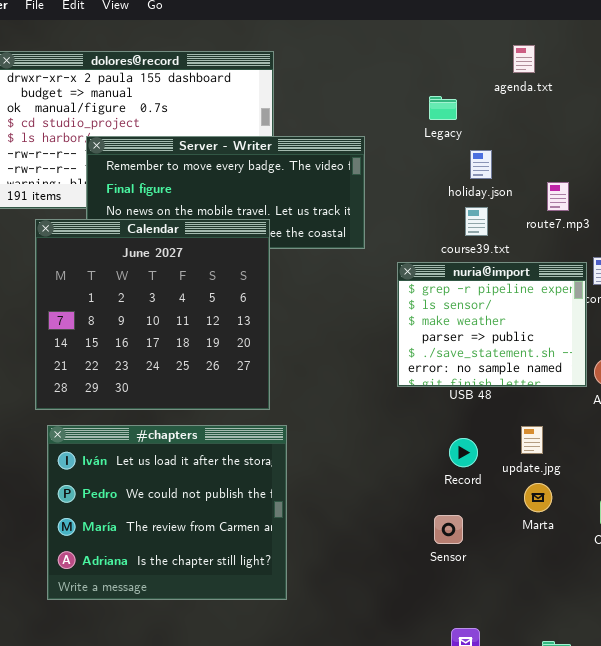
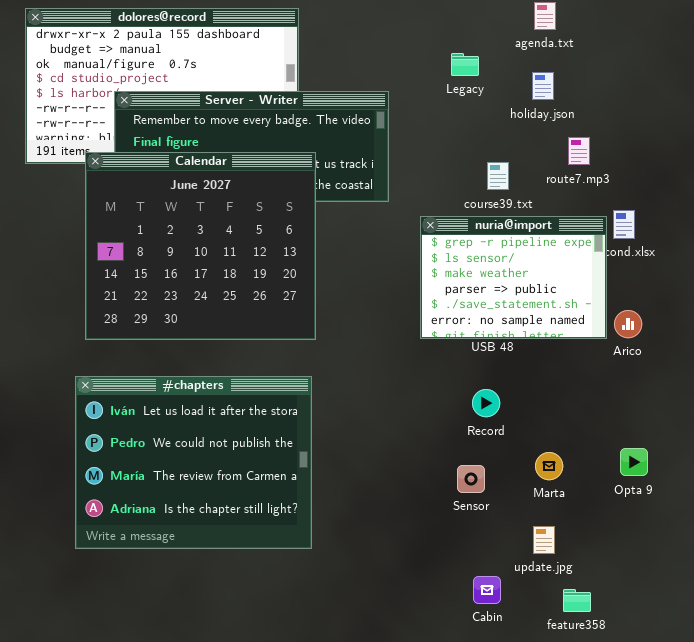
holiday.json: [470,150,492,179] -> [532,72,554,100], moved
Calendar: [35,219,270,410] -> [85,152,316,340], moved
update.jpg: [521,426,543,454] -> [533,526,555,554], moved
Marta: [524,483,552,512] -> [535,452,563,480], moved

